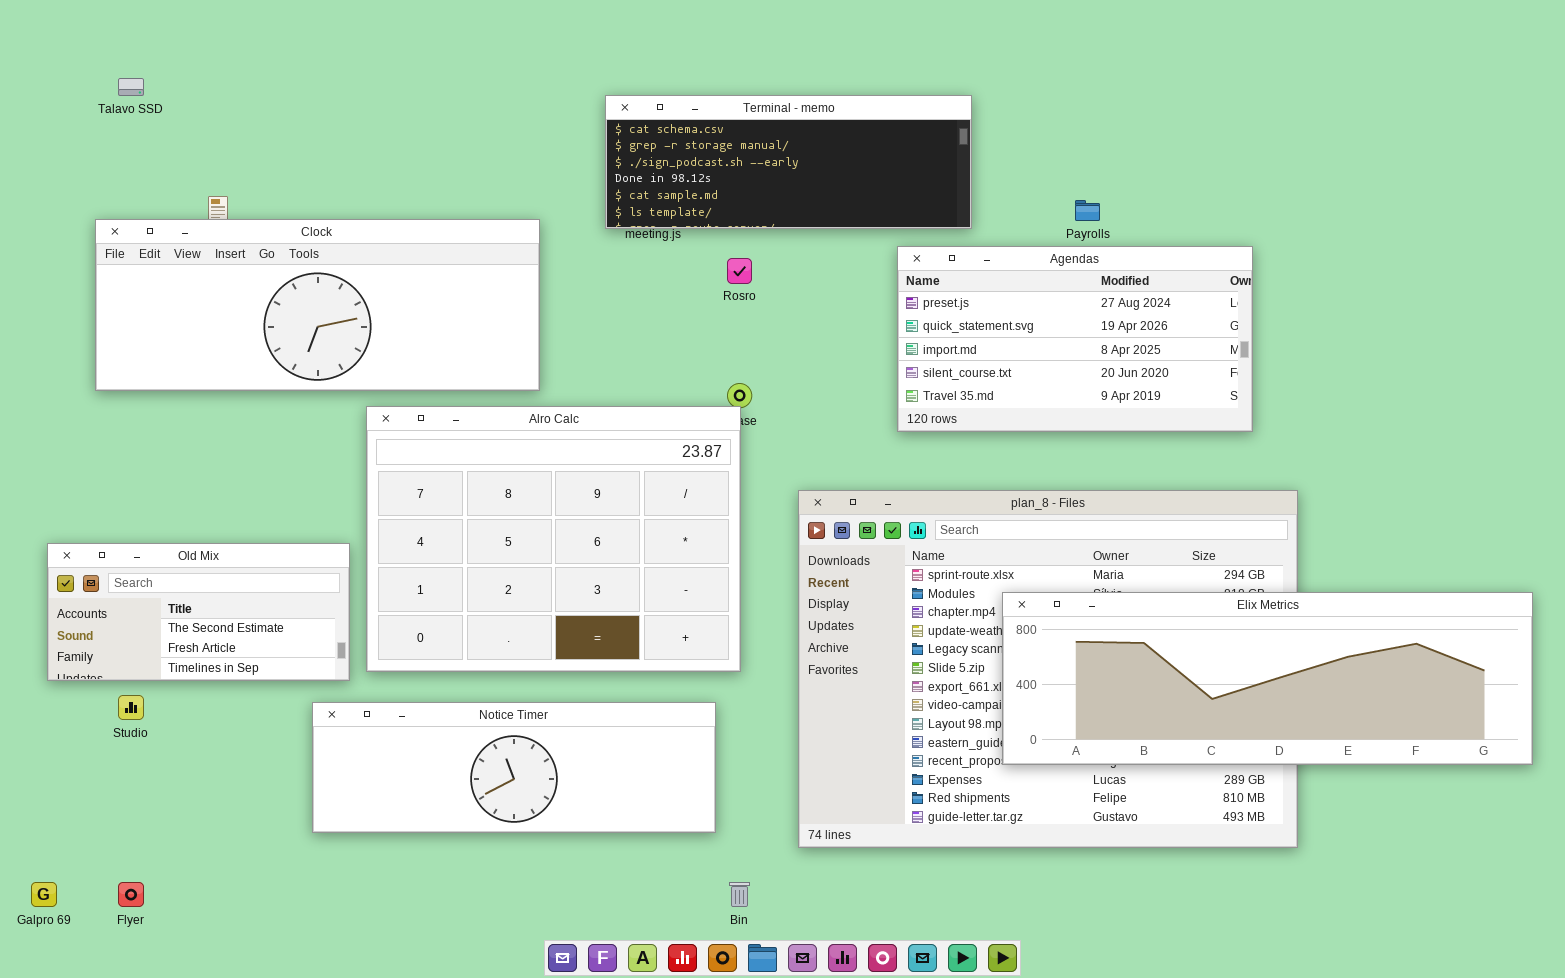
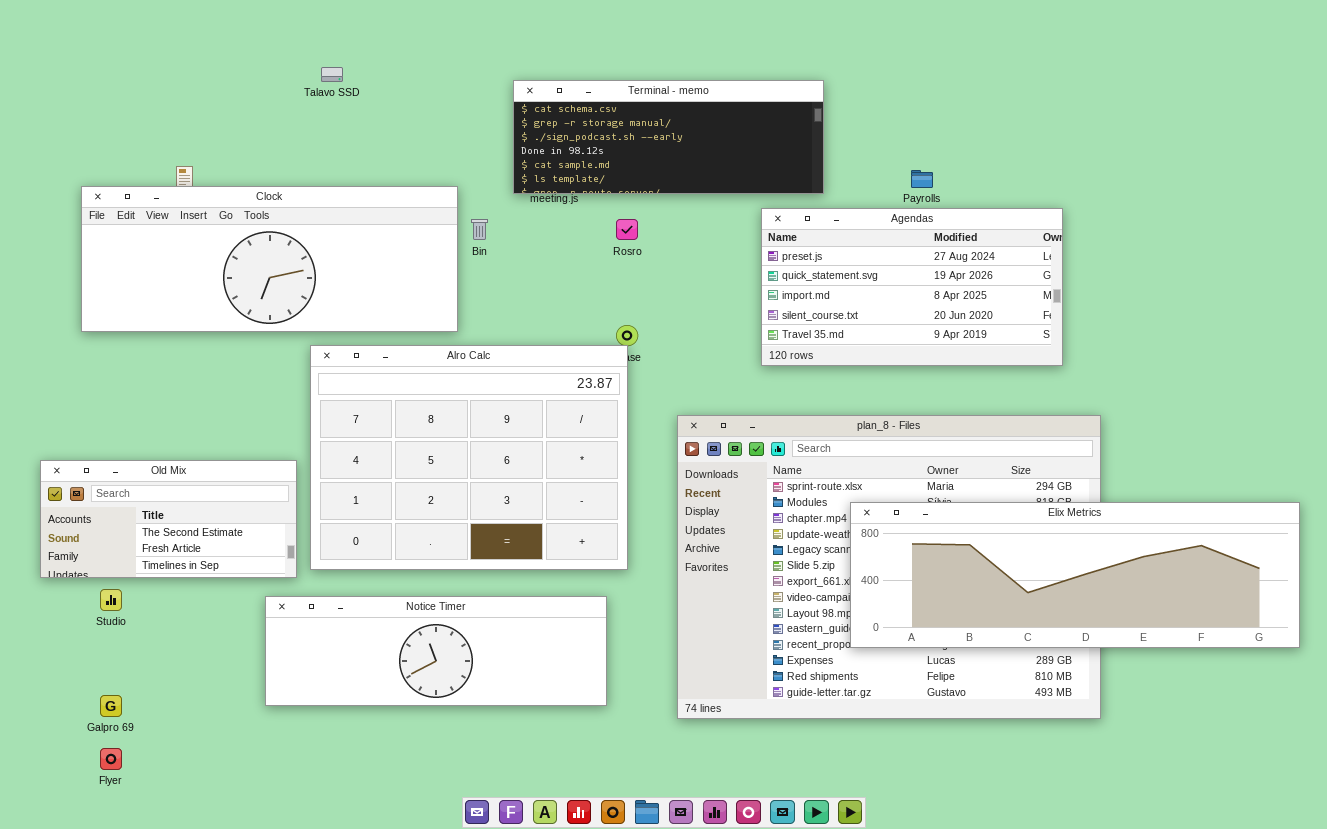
Talavo SSD: [118,78,144,96] -> [321,67,343,82], moved
Galpro 69: [31,882,57,907] -> [100,695,122,717], moved
Bin: [729,882,750,907] -> [471,219,488,240], moved

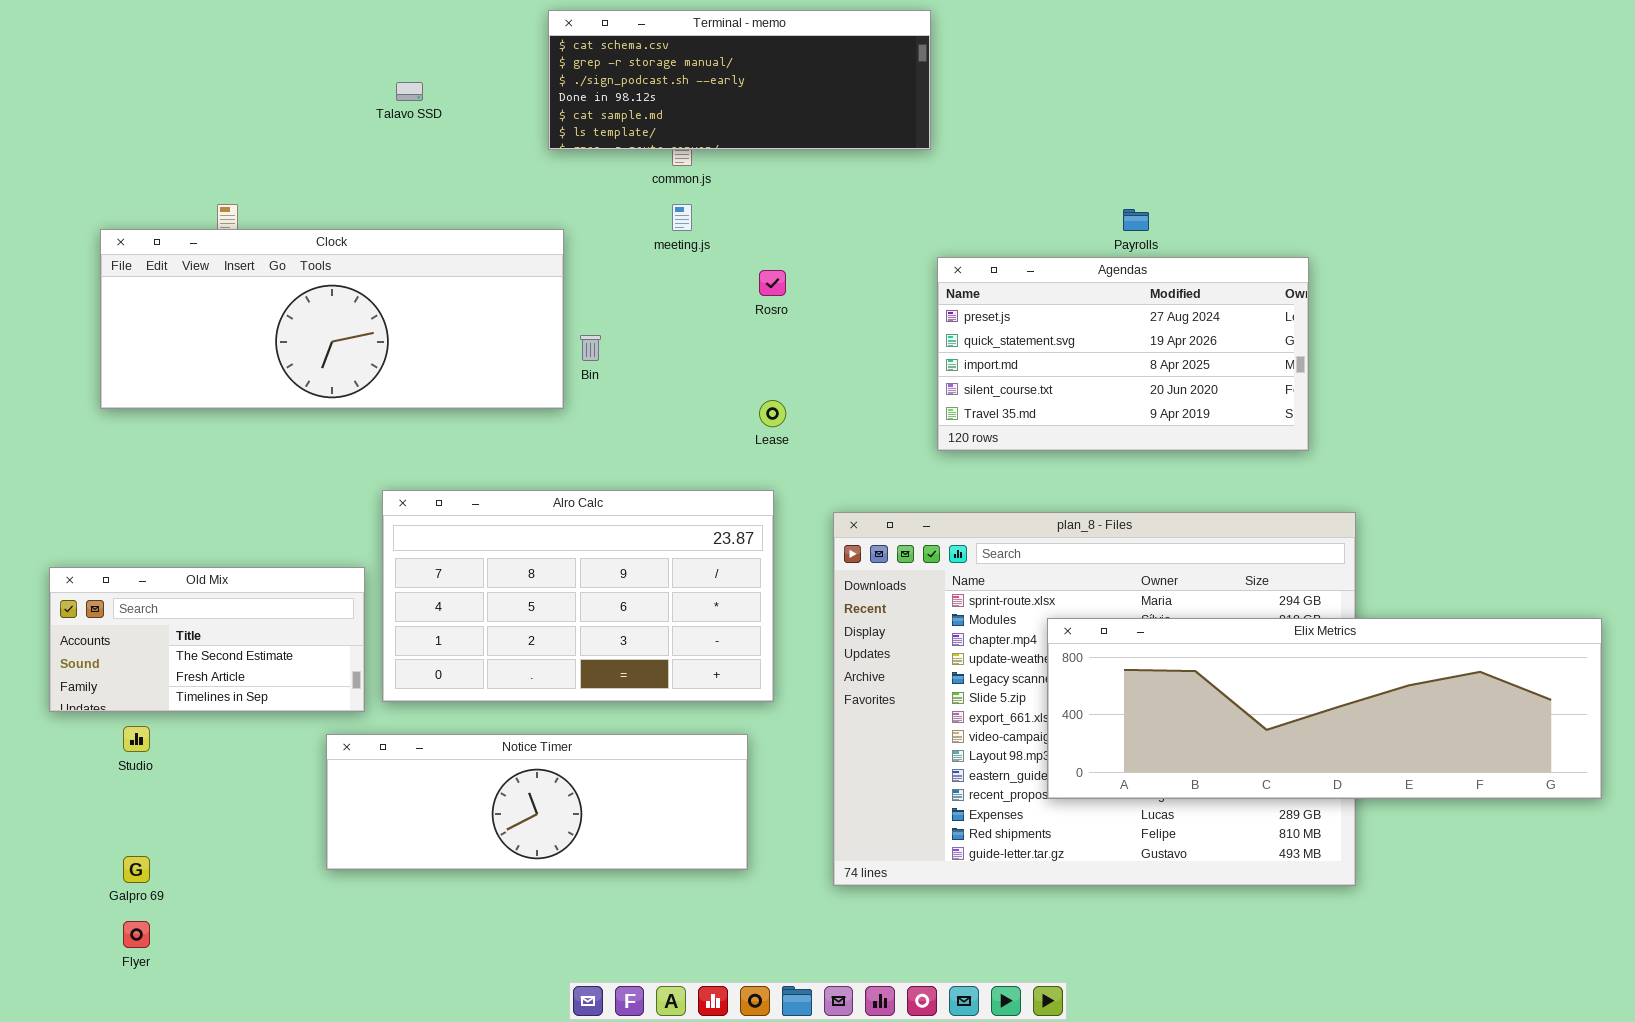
Terminal - memo: [513,80,824,194] -> [548,10,931,150], moved
Bin: [471,219,488,240] -> [580,335,601,361], moved
Alro Calc: [310,345,628,570] -> [382,490,774,702], resized

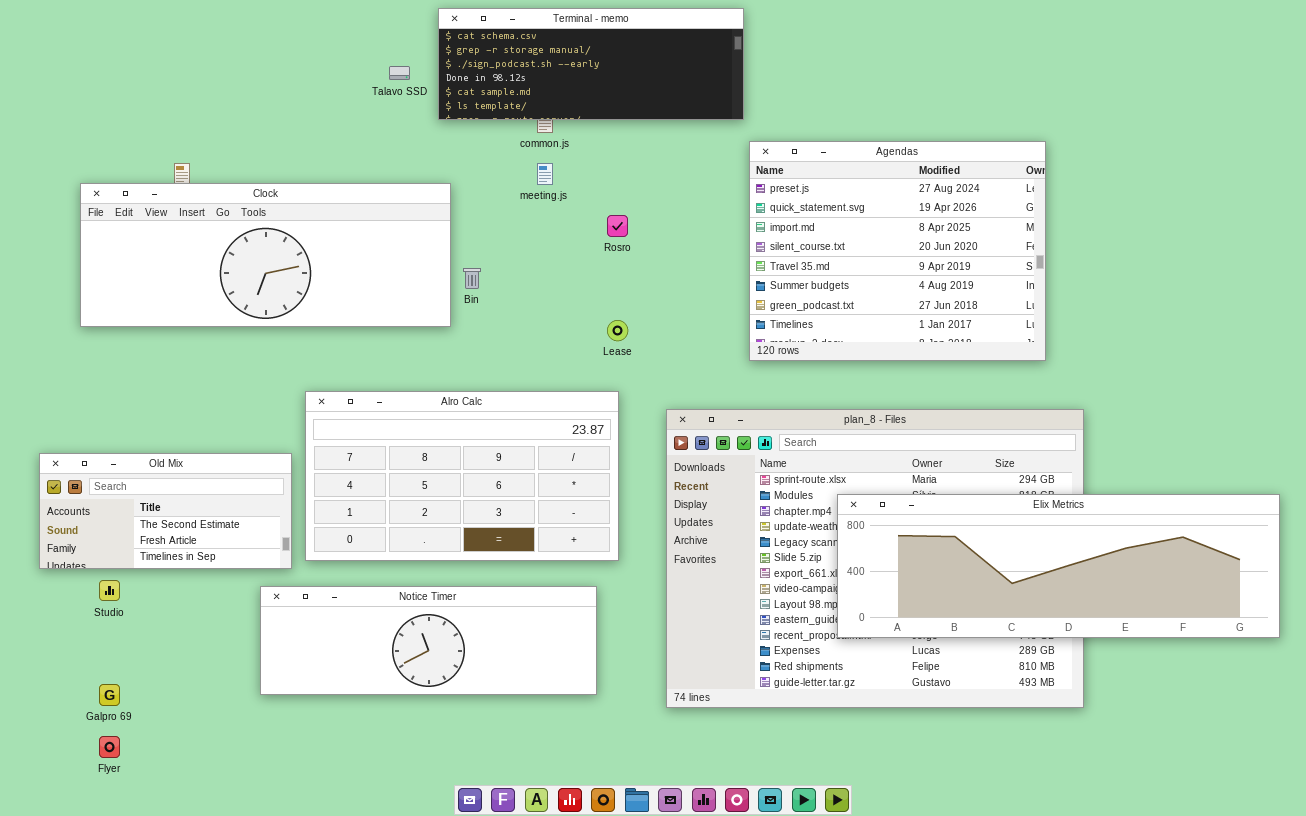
Talavo SSD: [396,82,423,101] -> [389,66,410,80], moved
Agendas: [937,257,1309,451] -> [749,141,1046,361], resized

